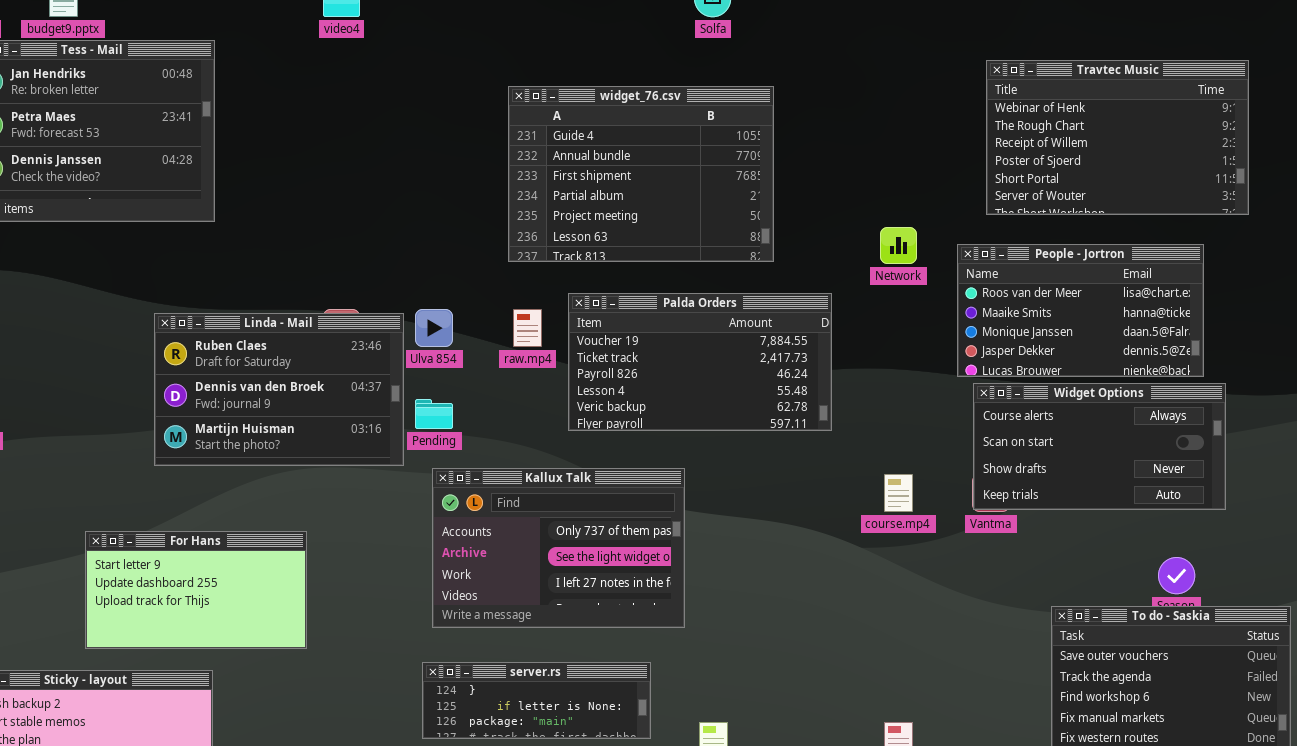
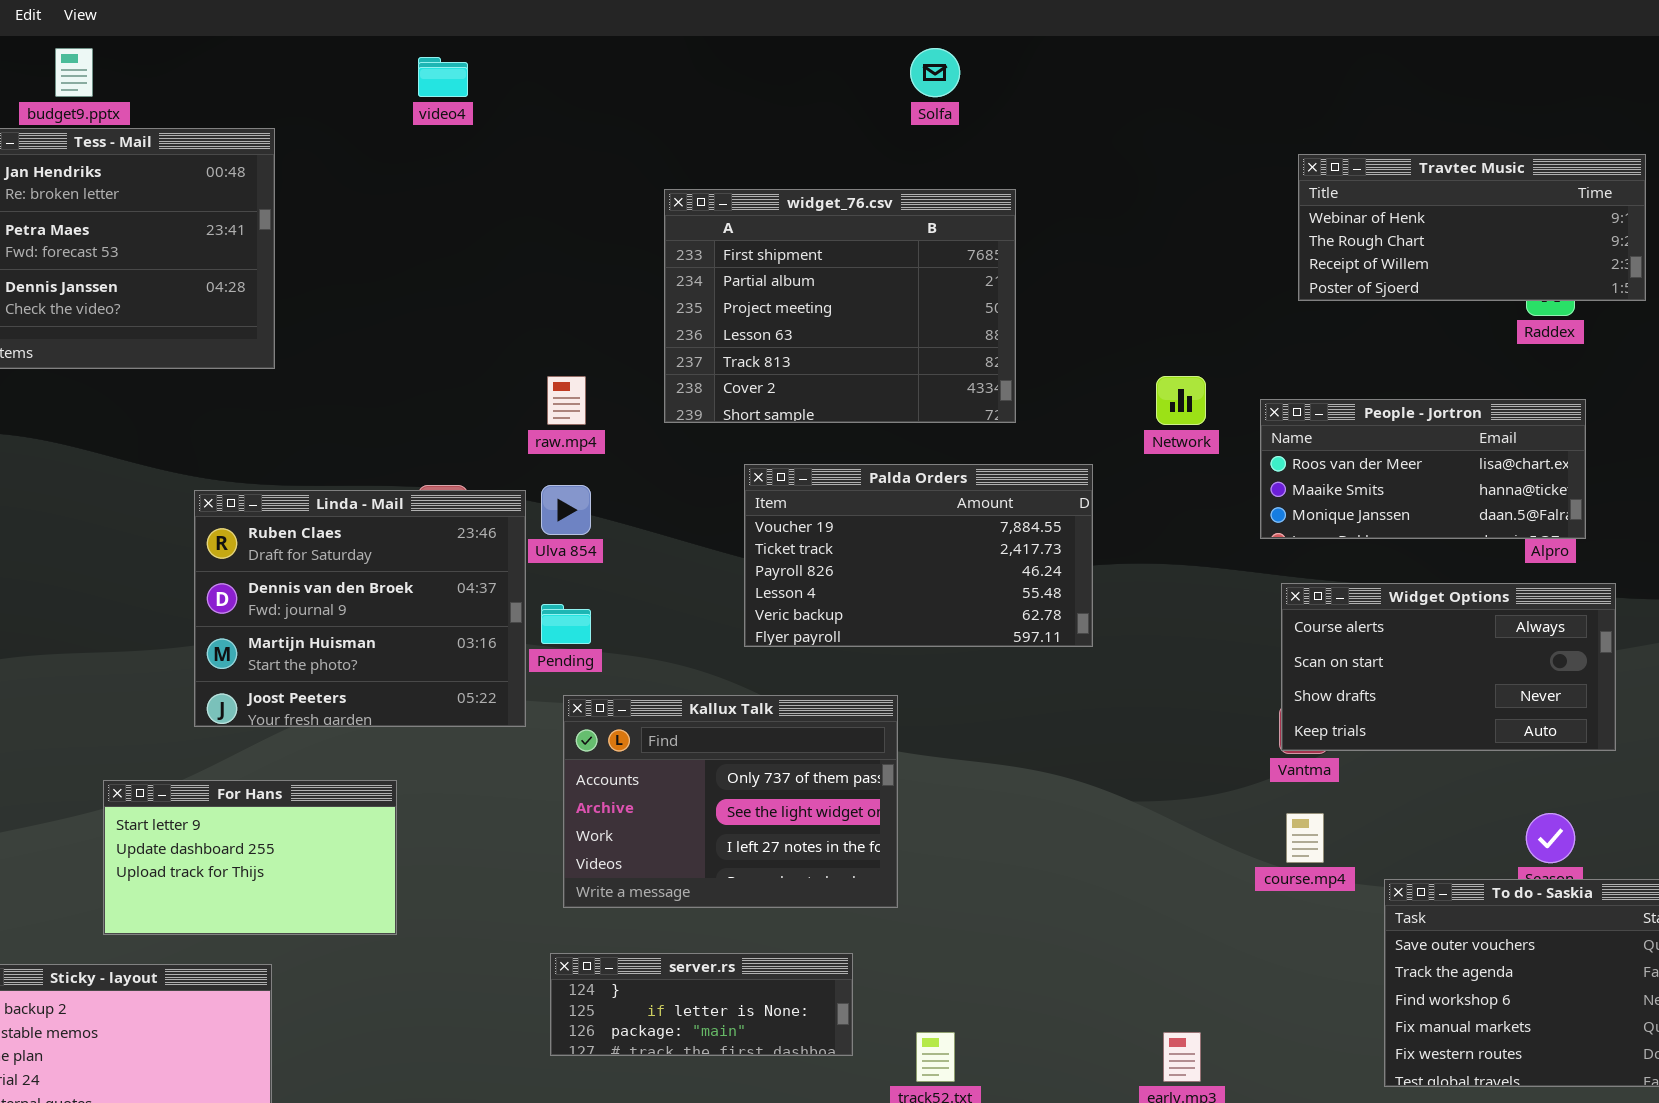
Travtec Music: [986,60,1249,215] -> [1298,154,1646,301], resized
widget_76.csv: [508,86,774,262] -> [664,189,1016,423], scrolled down 2 rows
People - Jortron: [957,244,1204,377] -> [1260,399,1586,539], resized
raw.mp4: [513,309,542,347] -> [547,376,586,425], moved
Linda - Mail: [154,313,404,466] -> [194,490,526,727], resized
course.mp4: [884,474,913,512] -> [1286,813,1324,863], moved

